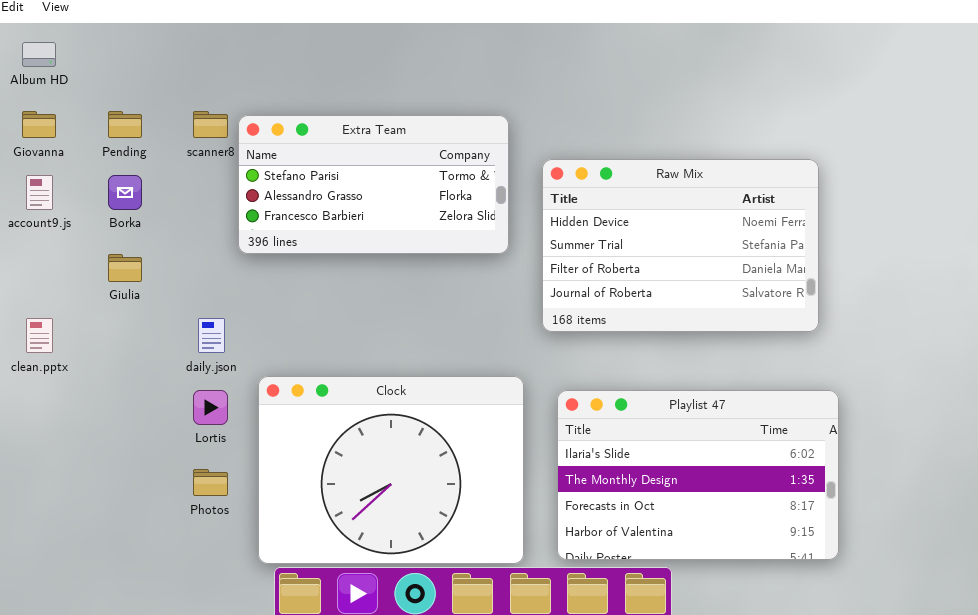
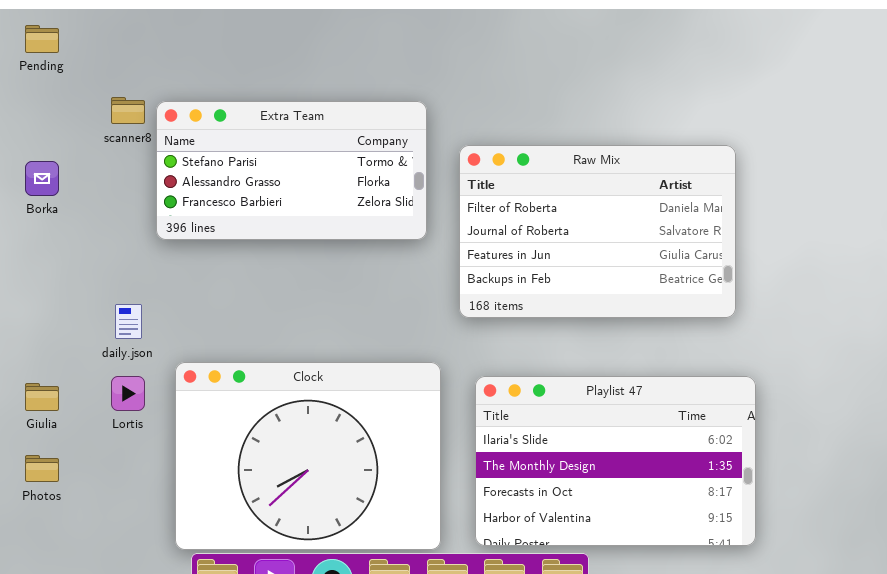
Pending: [108,111,142,138] -> [25,25,59,53], moved
Raw Mix: [542,159,819,332] -> [459,145,736,318], scrolled down 2 rows
Giulia: [108,254,142,282] -> [25,383,59,411], moved
Photos: [193,469,228,496] -> [25,455,59,482], moved

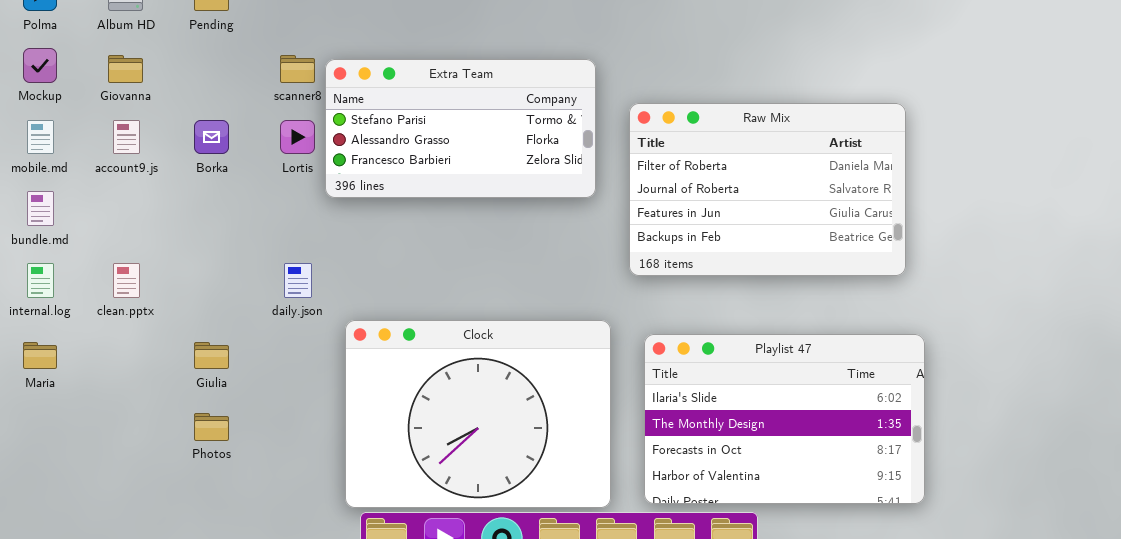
Lortis: [111,376,145,411] -> [280,120,315,154], moved

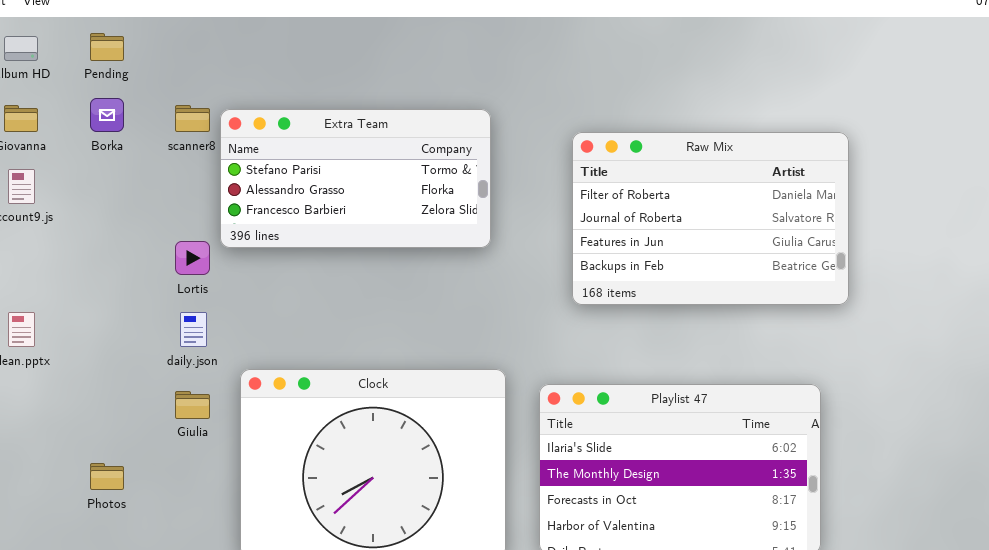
Raw Mix: [629,103,906,276] -> [572,132,849,305], moved
Borka: [194,120,229,154] -> [90,98,124,132], moved
Lortis: [280,120,315,154] -> [175,241,210,275], moved
Giulia: [194,342,229,369] -> [175,391,210,419], moved

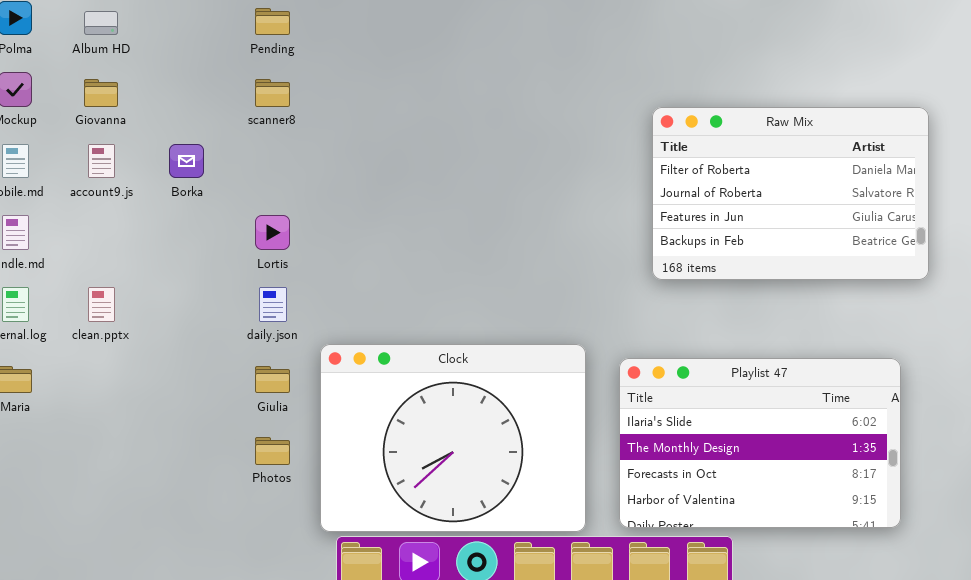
Pending: [90,33,124,61] -> [255,8,290,35], moved
Borka: [90,98,124,132] -> [169,144,204,178], moved
Extra Team: [220,109,491,248] -> none, closed
Photos: [90,463,124,490] -> [255,437,290,465], moved

